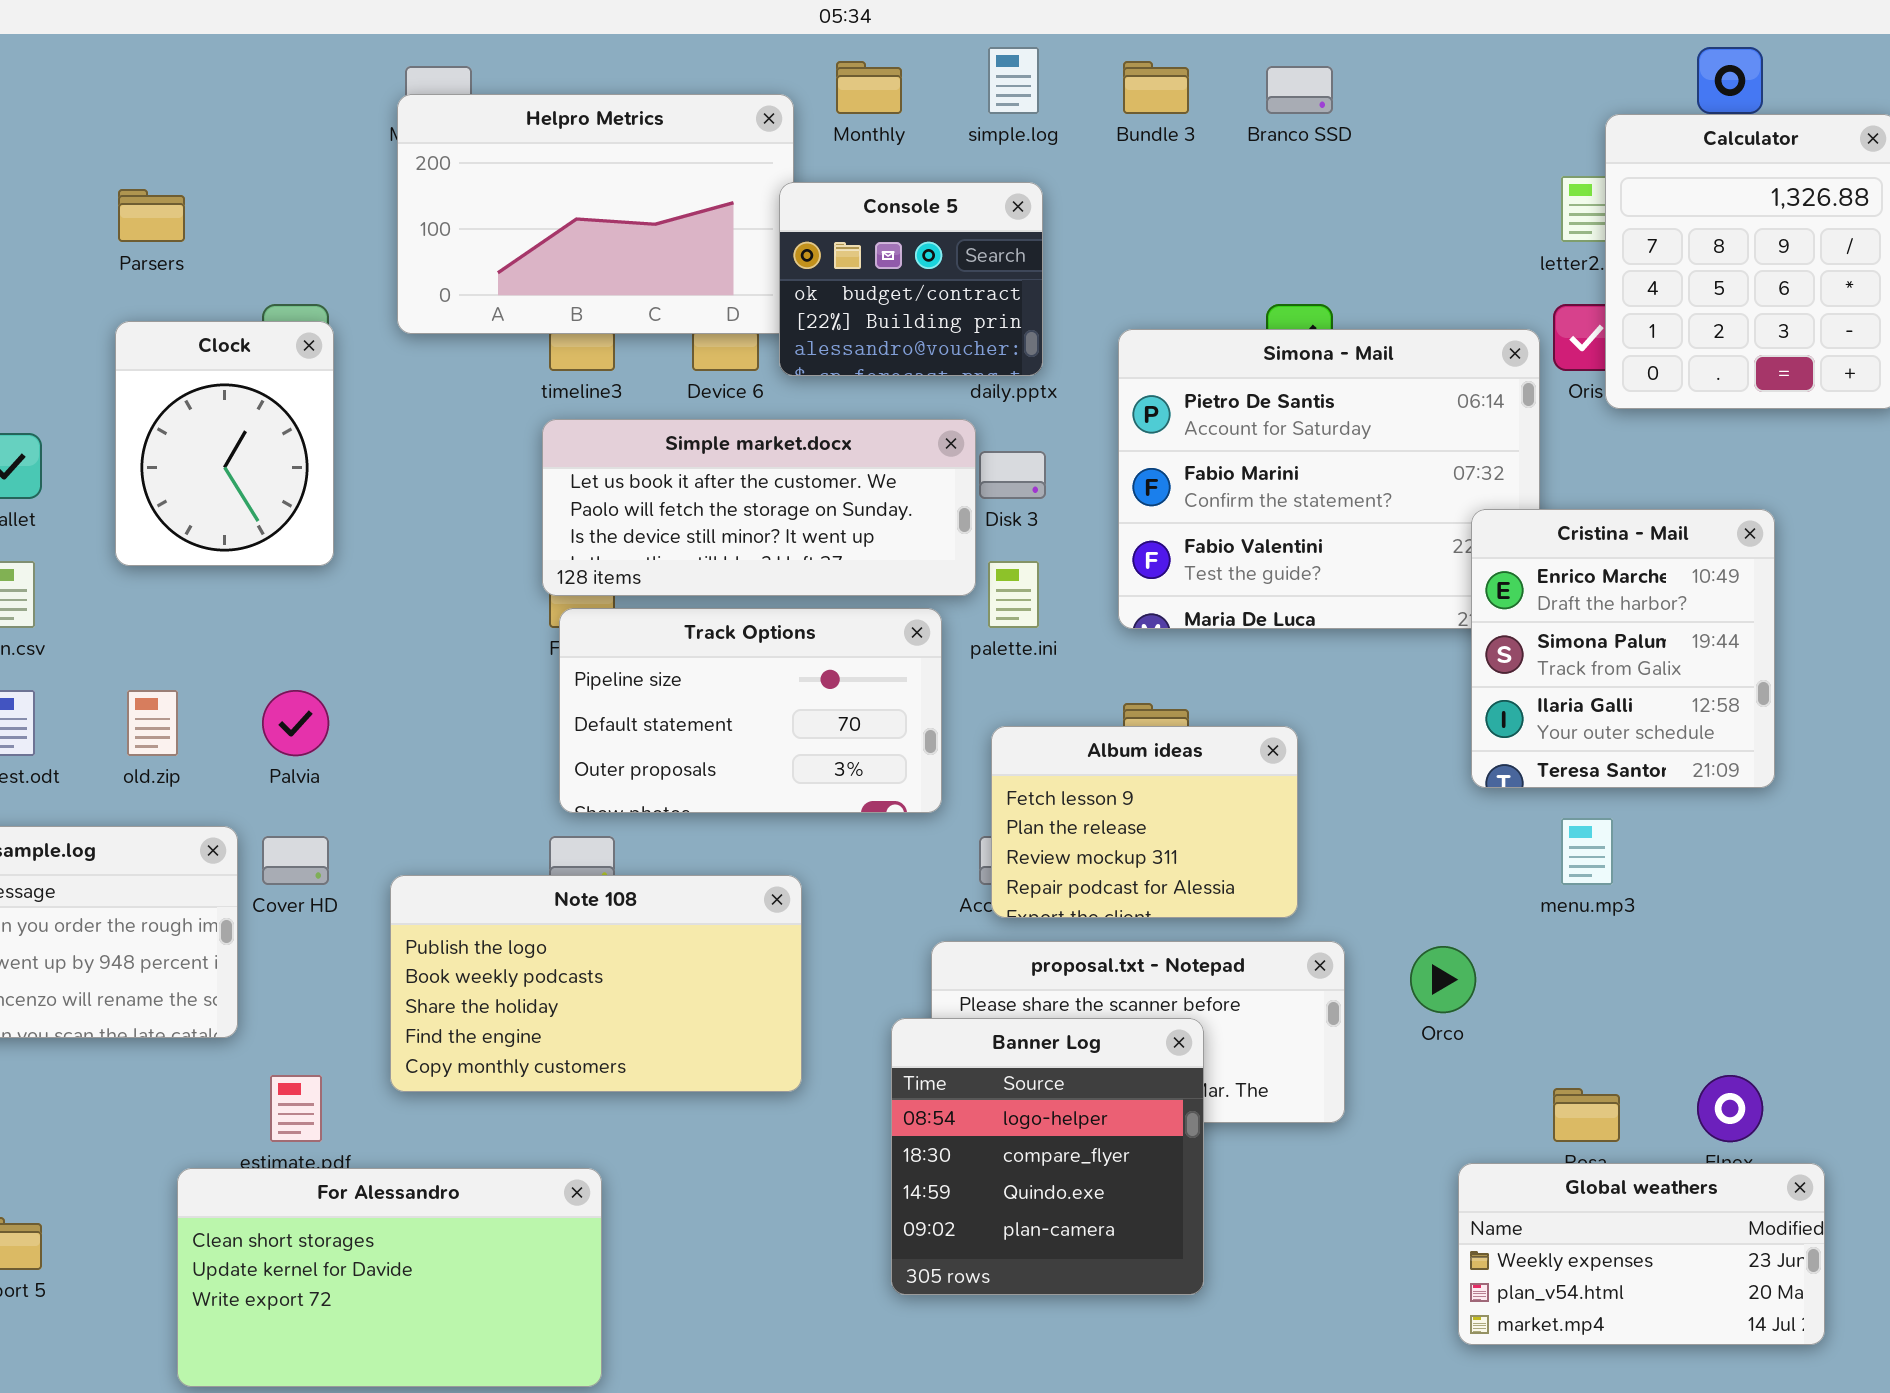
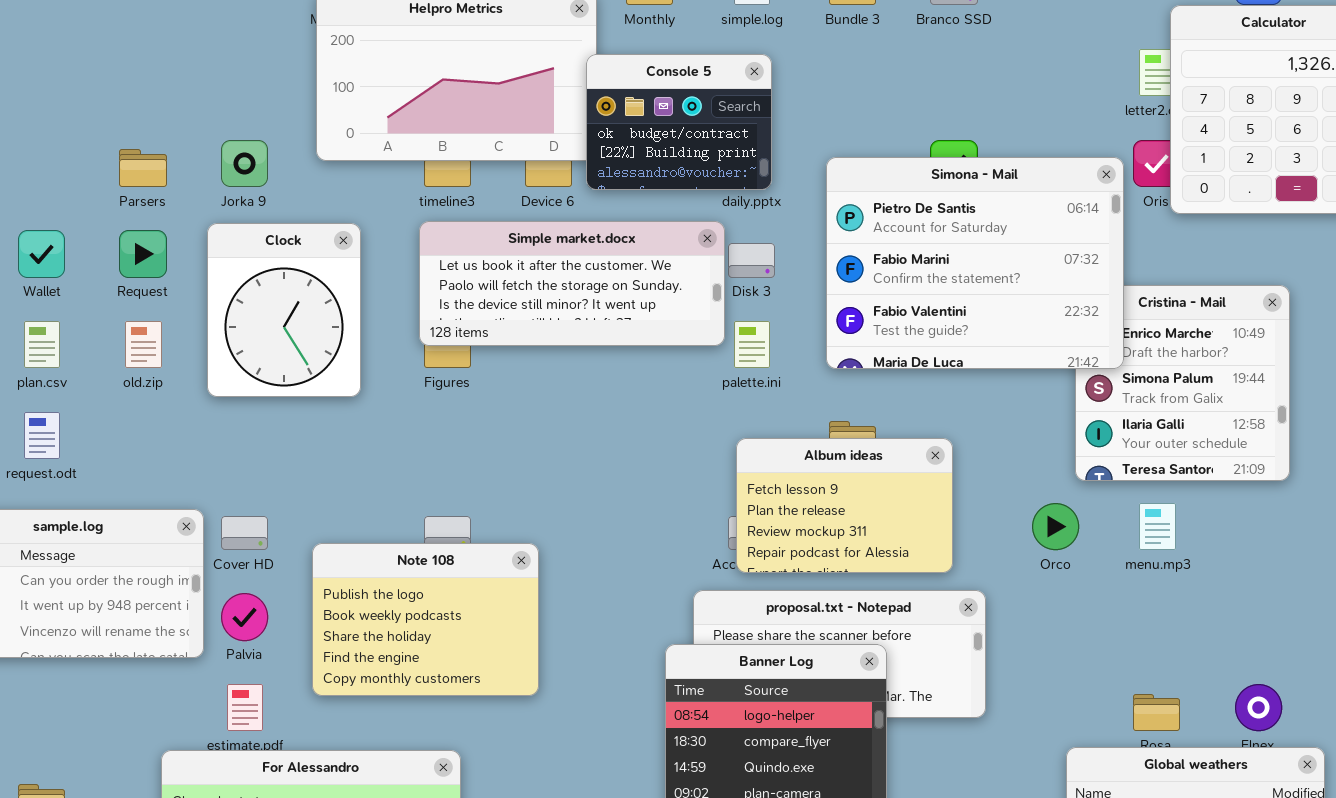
Parsers: [118,189,185,242] -> [119,149,167,187], moved
Clock: [115,321,334,566] -> [207,223,361,397], moved
Simona - Mail: [1118,329,1540,629] -> [826,157,1124,369], raised
Track Options: [559,608,942,813] -> none, closed
old.zip: [127,690,178,756] -> [125,321,162,368], moved
Palvia: [262,690,329,756] -> [221,593,268,641], moved
Note 108: [390,875,802,1092] -> [312,543,539,696], resized
Orco: [1410,946,1476,1013] -> [1032,503,1079,550], moved

